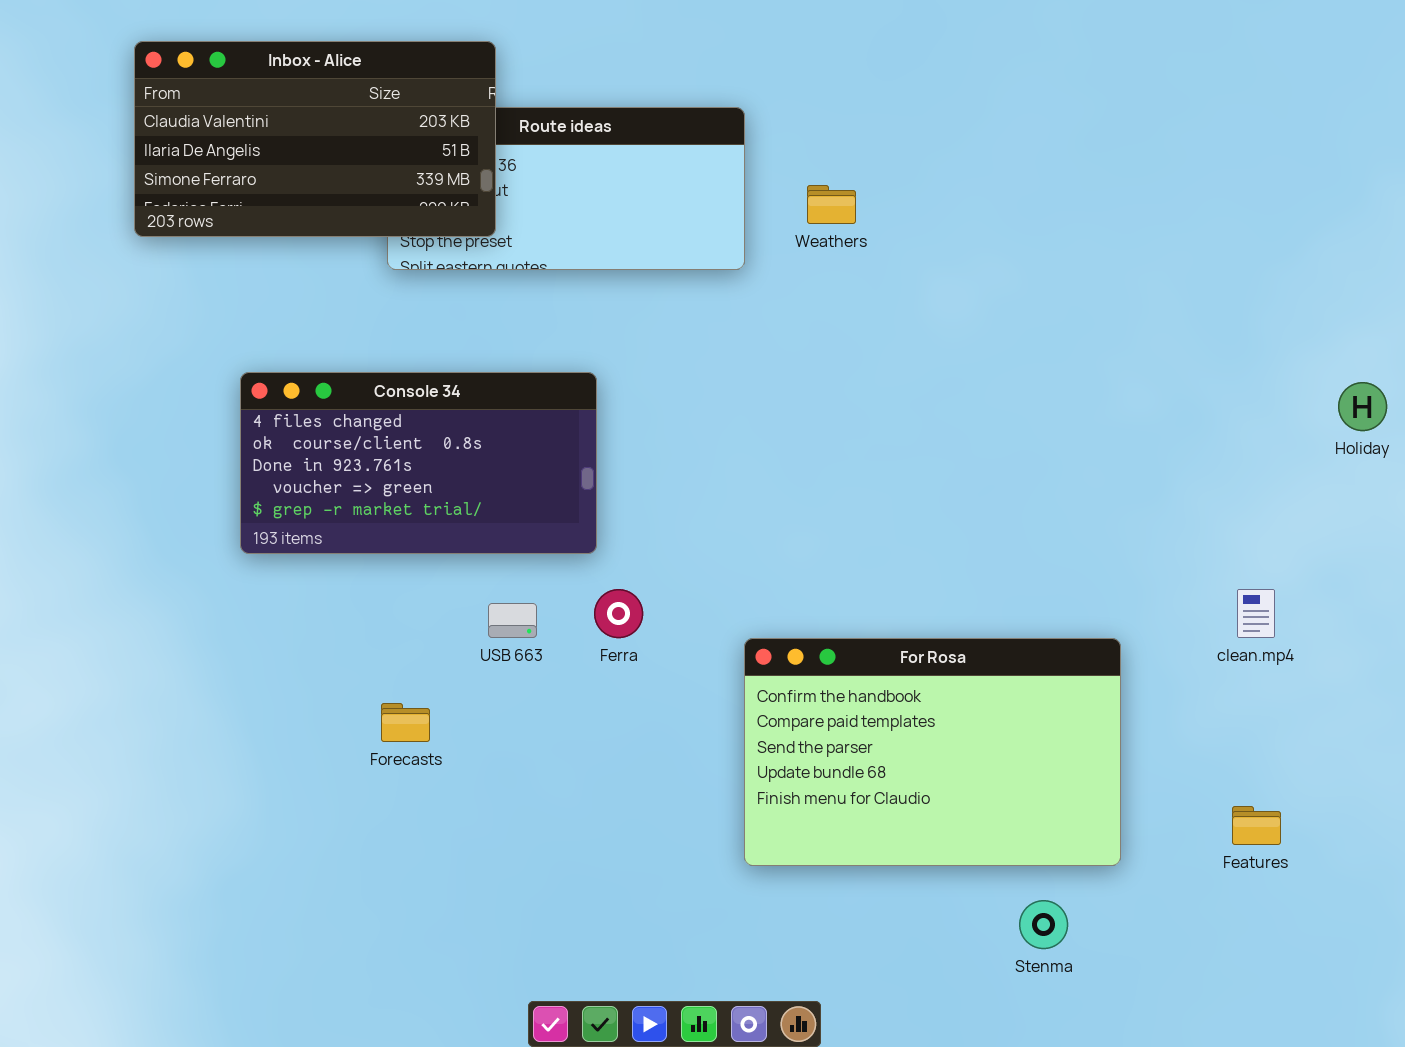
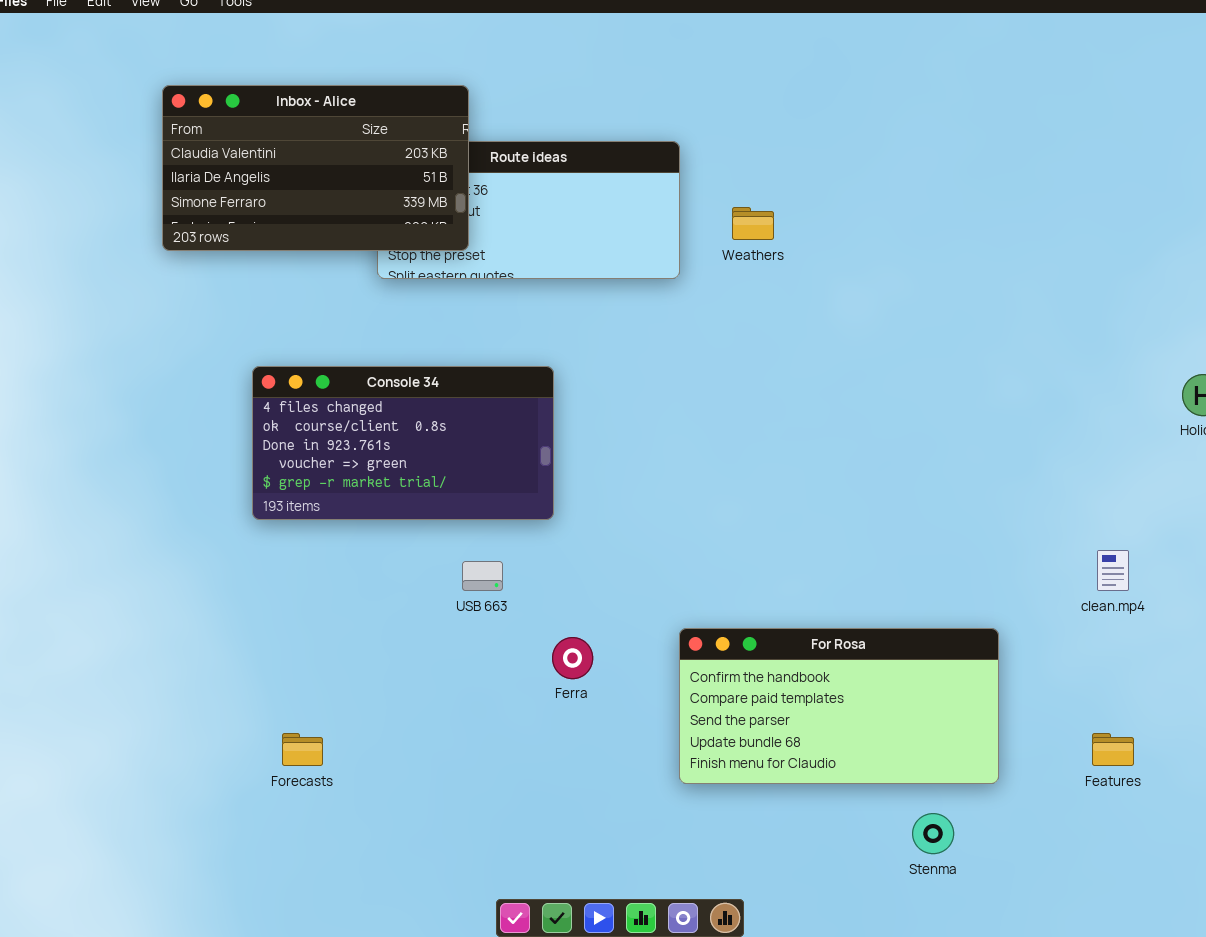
Ferra: [594,589,643,638] -> [552,637,593,679], moved
For Rosa: [744,638,1121,866] -> [679,628,999,784], resized
Forecasts: [381,703,430,742] -> [282,733,323,766], moved

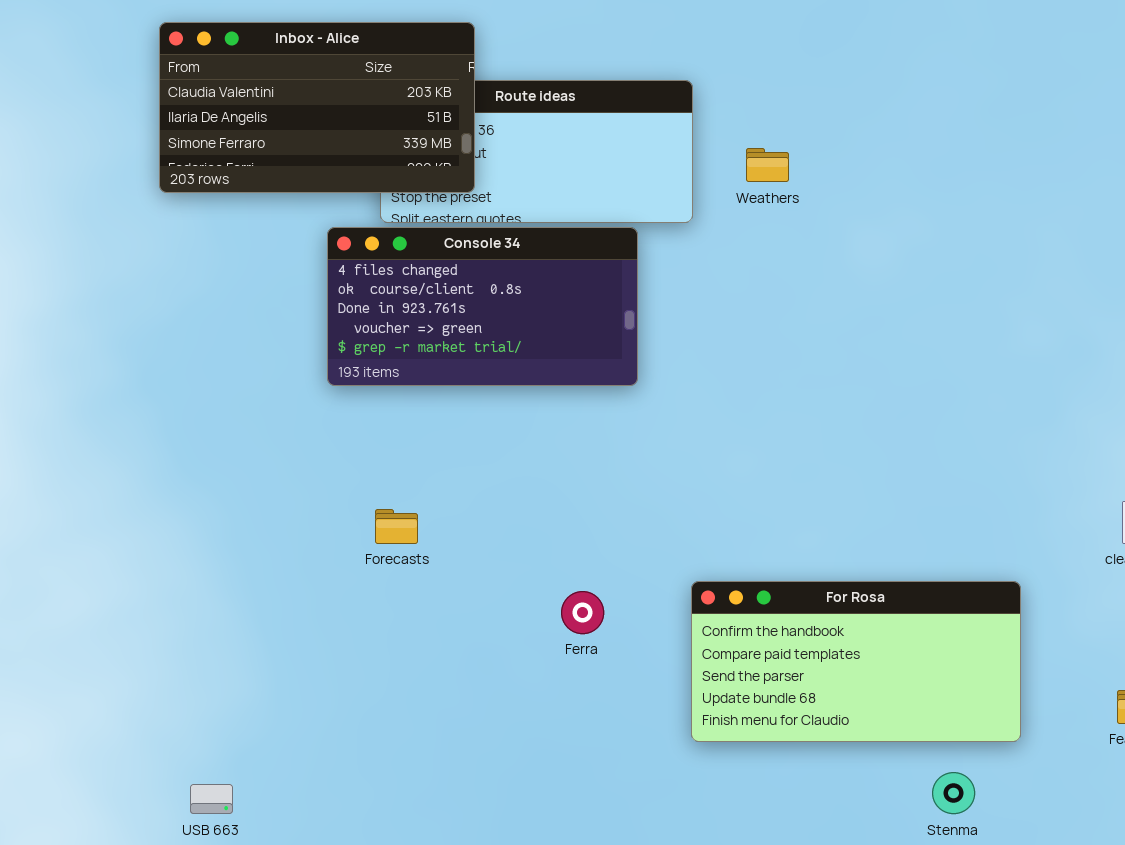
Console 34: [252,366,554,520] -> [327,227,638,386], moved
USB 663: [462,561,503,591] -> [190,784,233,814], moved
Forecasts: [282,733,323,766] -> [375,509,418,544], moved

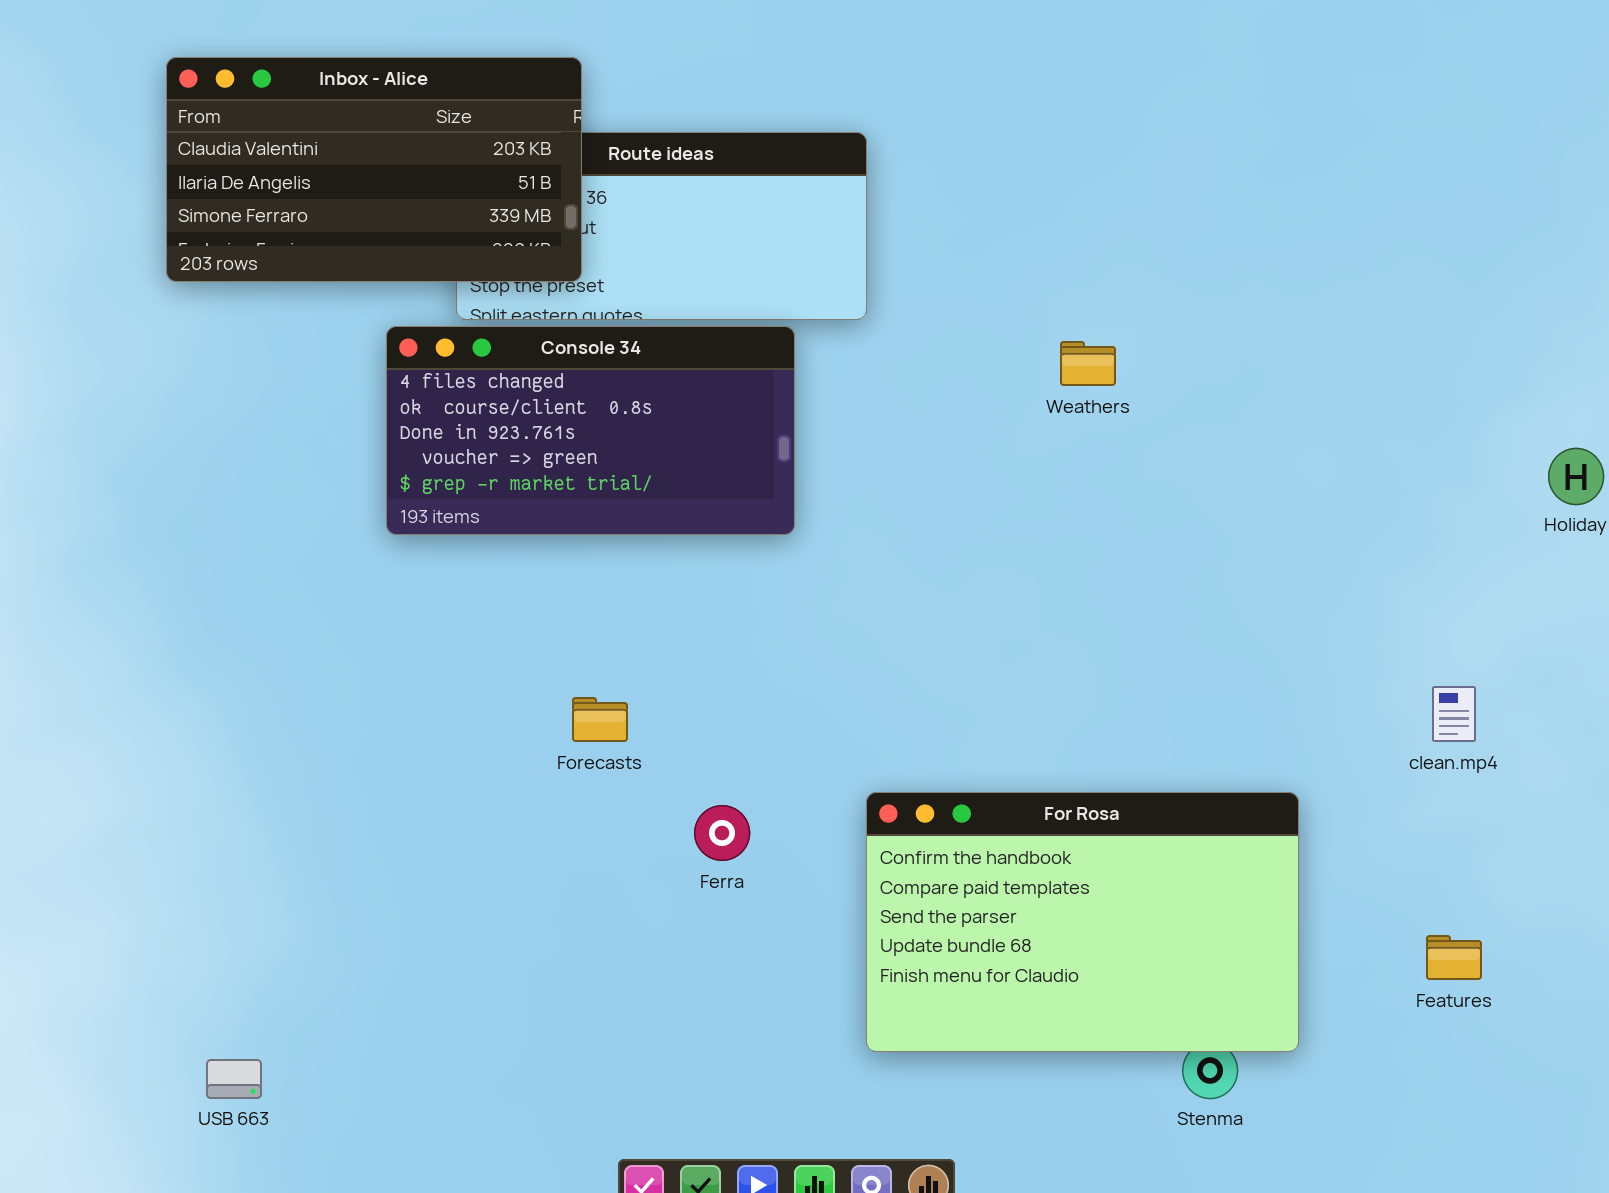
Weathers: [746,148,789,182] -> [1060,341,1116,386], moved
Forecasts: [375,509,418,544] -> [572,697,628,742], moved
For Rosa: [691,581,1021,742] -> [866,792,1299,1052], resized

